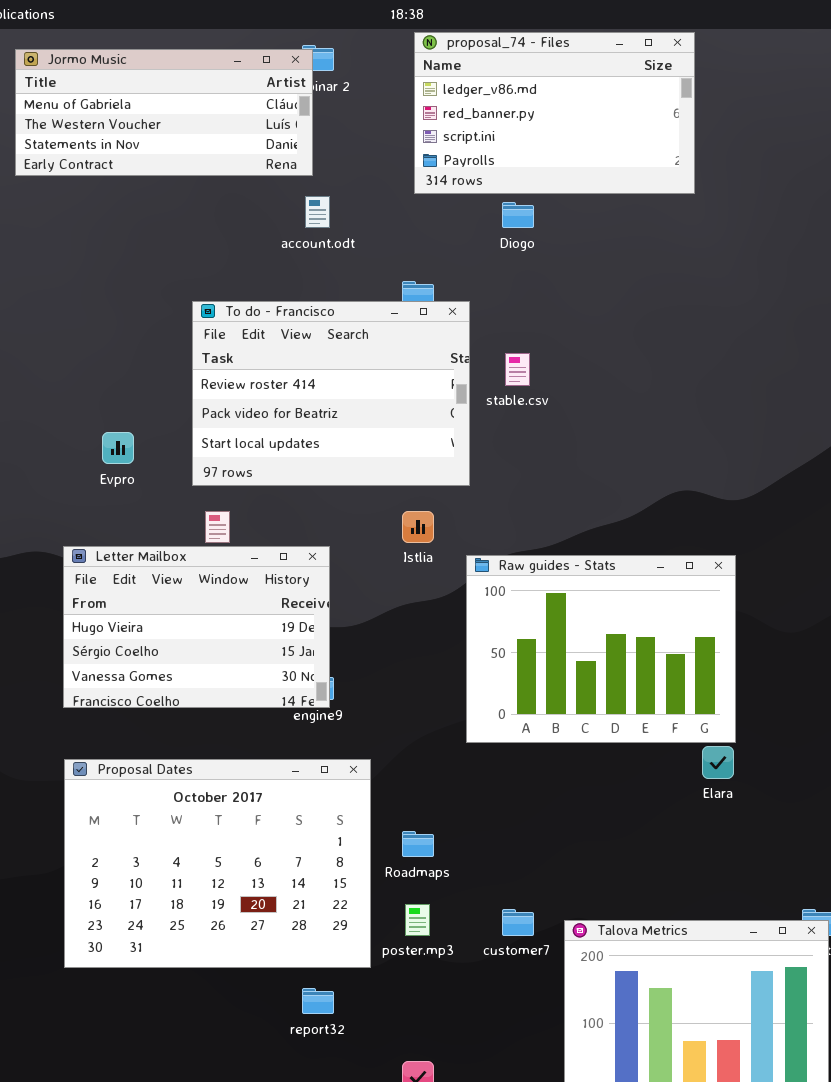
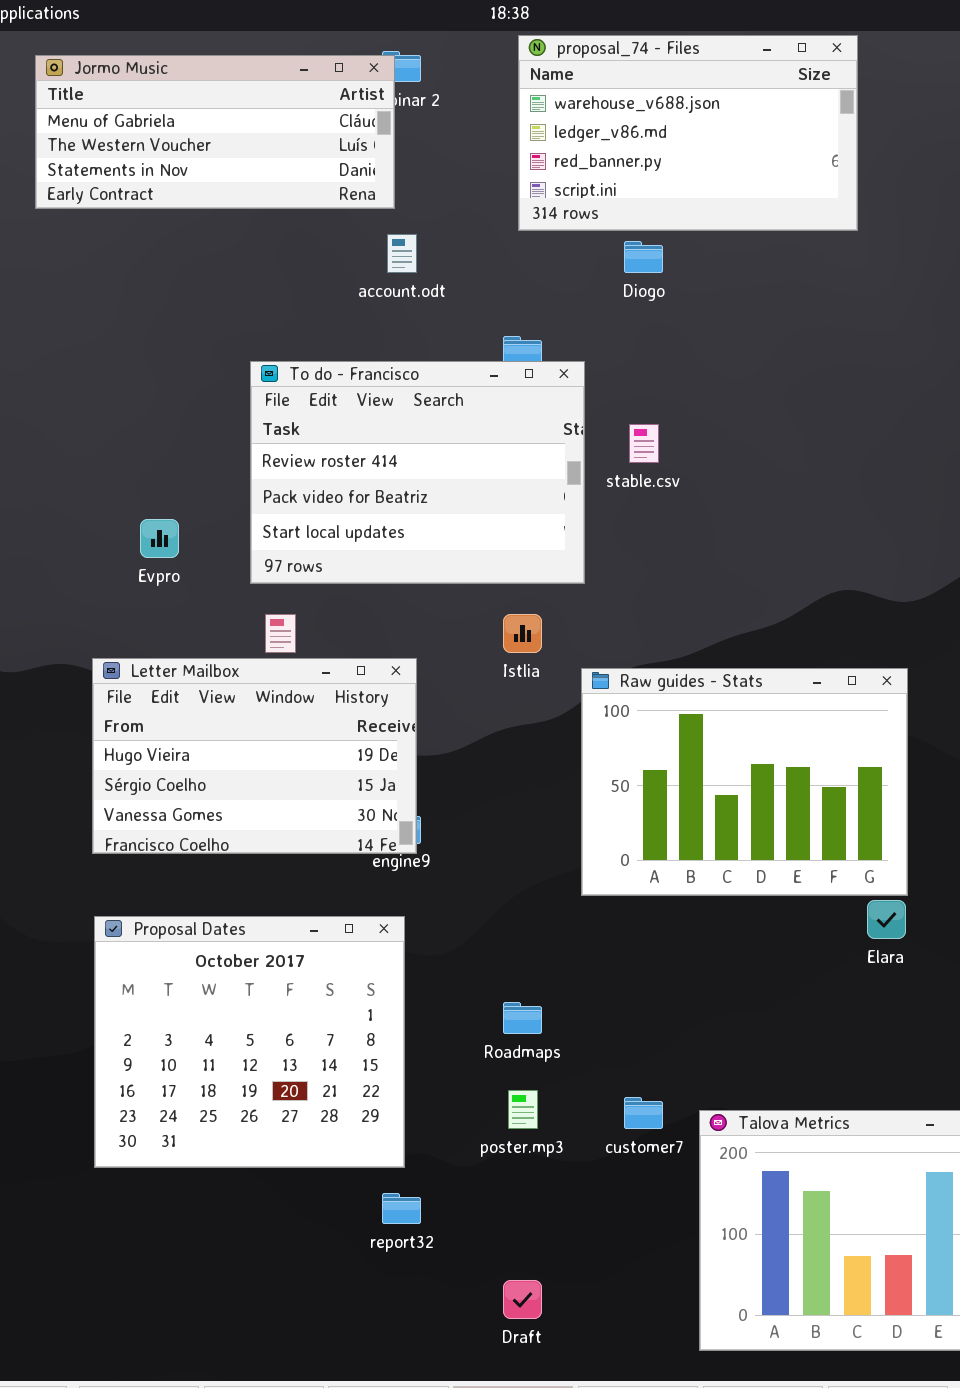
proposal_74 - Files: [414,32,695,194] -> [518,35,858,231], scrolled up 1 row
Proposal Dates: [64,759,371,968] -> [94,916,405,1168], resized

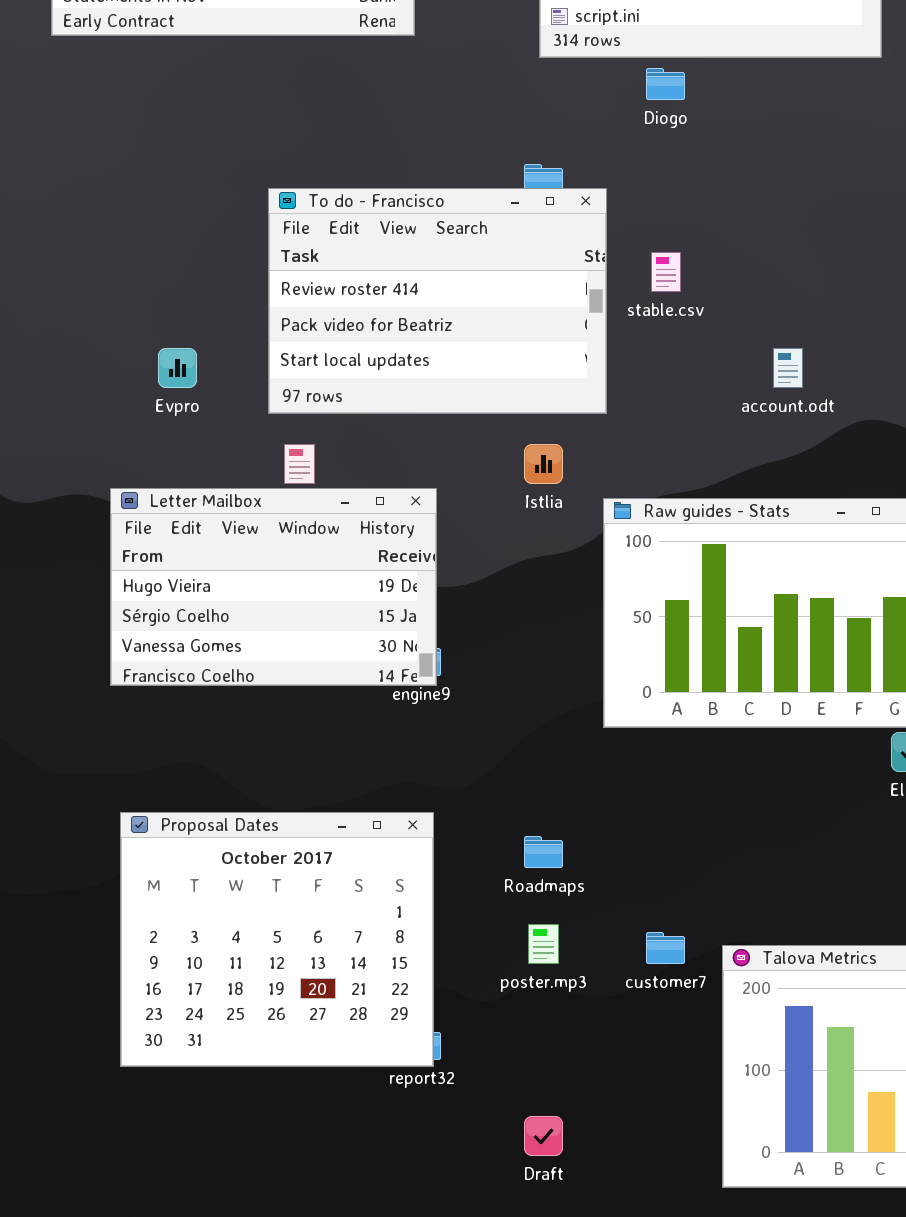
account.odt: [387,234,417,273] -> [773,348,803,388], moved
Proposal Dates: [94,916,405,1168] -> [120,812,434,1067], moved

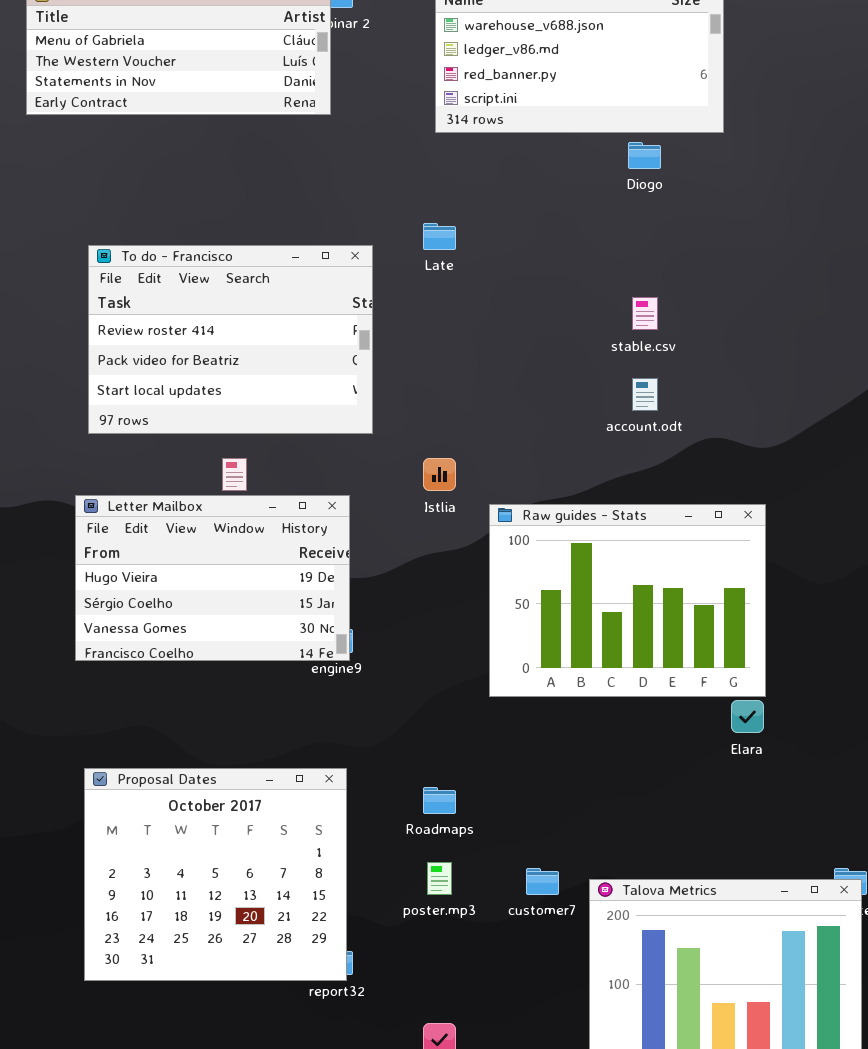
Diogo: [646,68,685,100] -> [628,142,661,169], moved
To do - Francisco: [268,188,607,414] -> [88,245,373,434], moved
stable.csv: [651,252,681,292] -> [632,297,658,330], moved

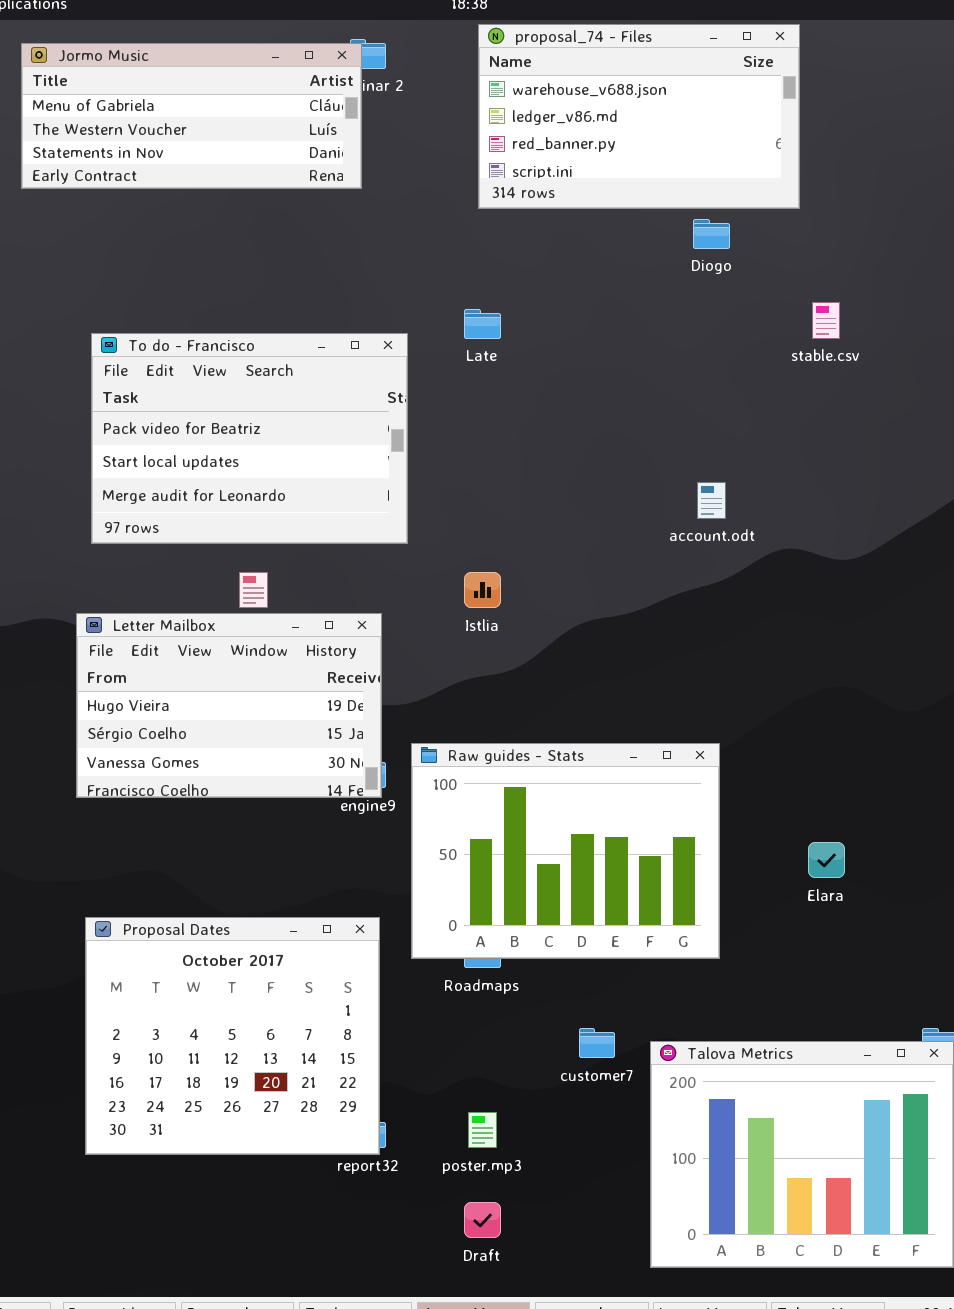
To do - Francisco: [88,245,373,434] -> [91,333,408,544], scrolled down 1 row
stable.csv: [632,297,658,330] -> [812,302,840,339], moved
Raw guides - Stats: [489,504,766,697] -> [411,743,720,959], moved
poster.mp3: [427,862,452,895] -> [468,1112,497,1148], moved

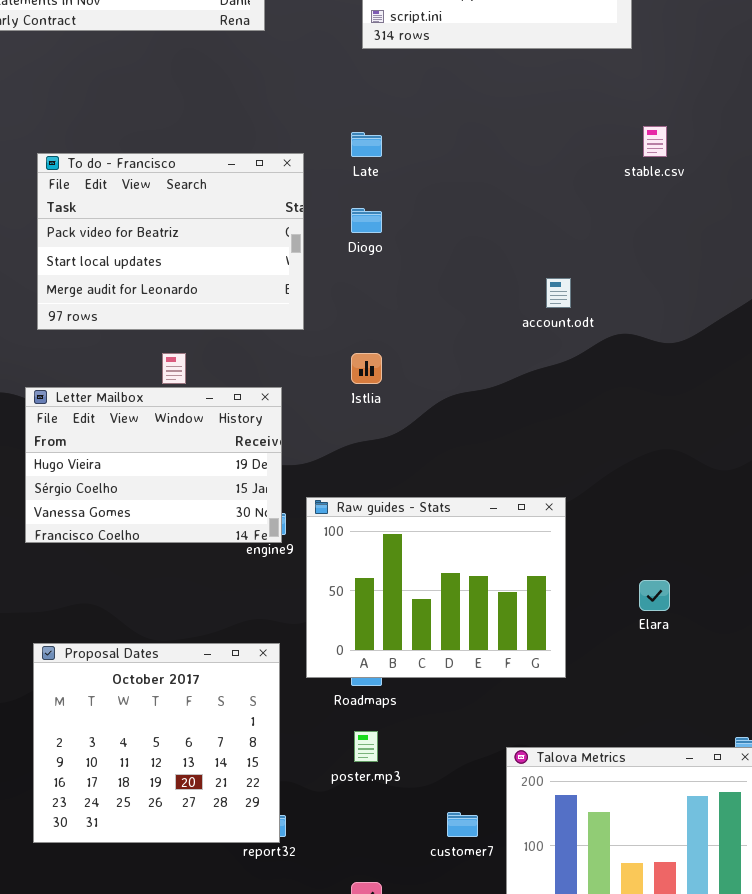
Diogo: [693,219,730,249] -> [351,208,382,233], moved
customer7: [579,1028,615,1058] -> [447,812,478,837], moved
poster.mp3: [468,1112,497,1148] -> [354,731,378,762], moved

